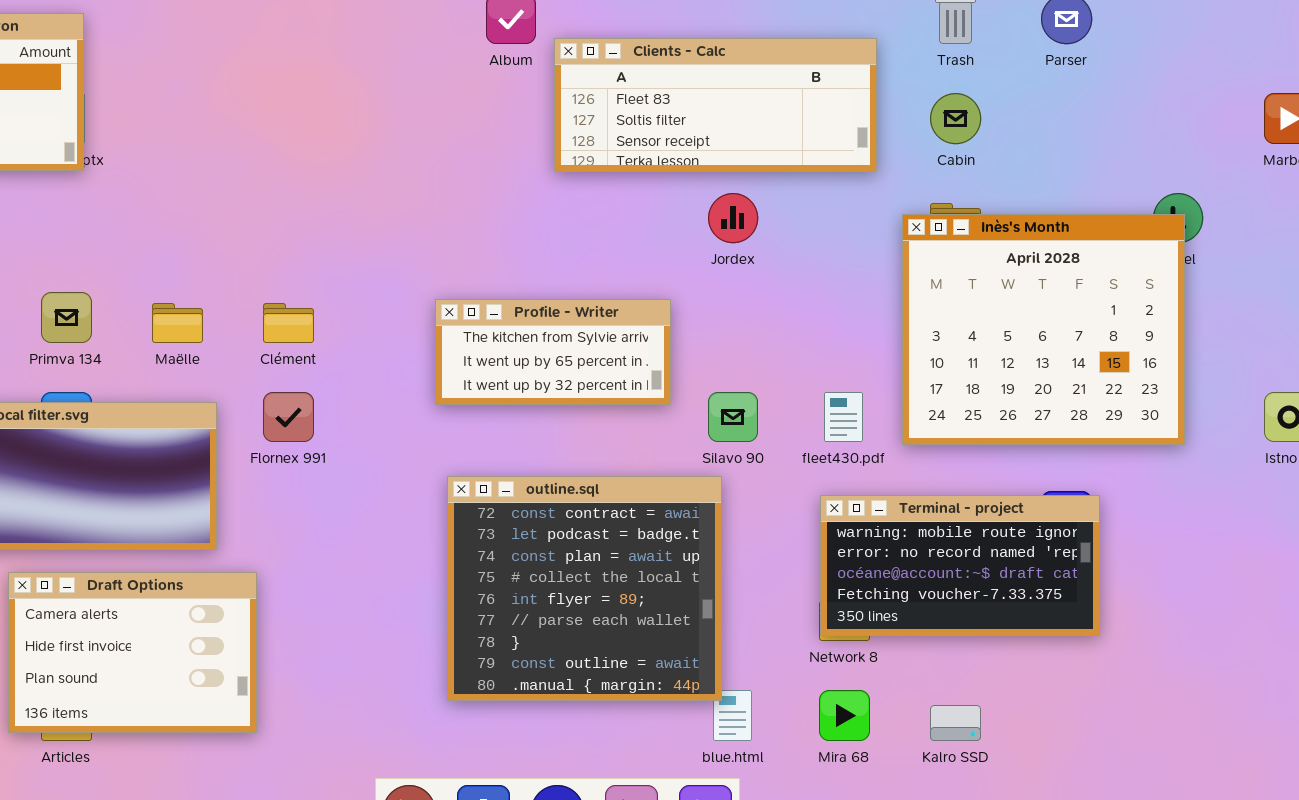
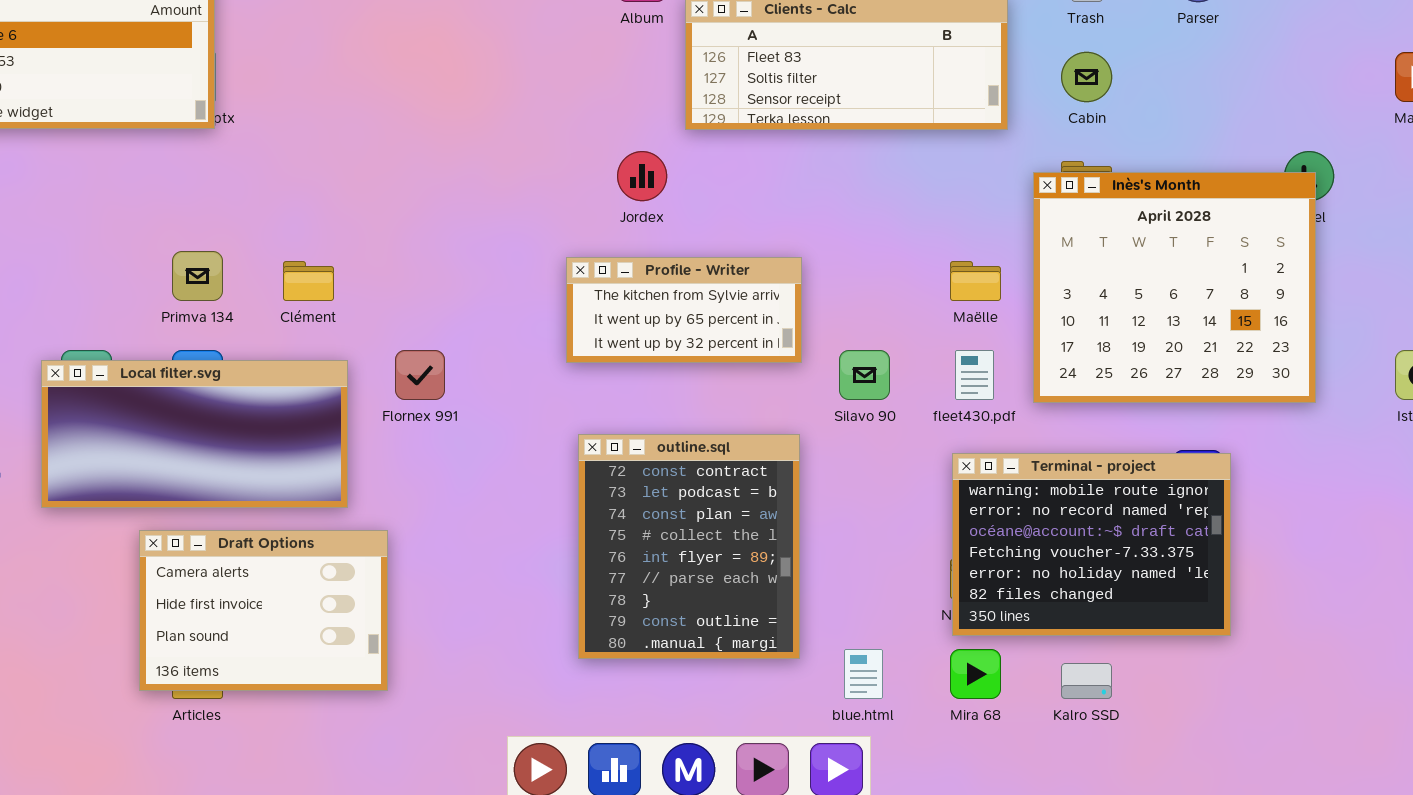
Jordex: [708,193,758,243] -> [617,151,667,201], moved
Maëlle: [152,303,203,343] -> [950,261,1001,301], moved
Clément: [263,303,314,343] -> [283,261,334,301], moved
outline.sql: [447,476,722,701] -> [578,434,800,659], resized
Terminal - project: [820,495,1100,636] -> [952,453,1231,636], resized

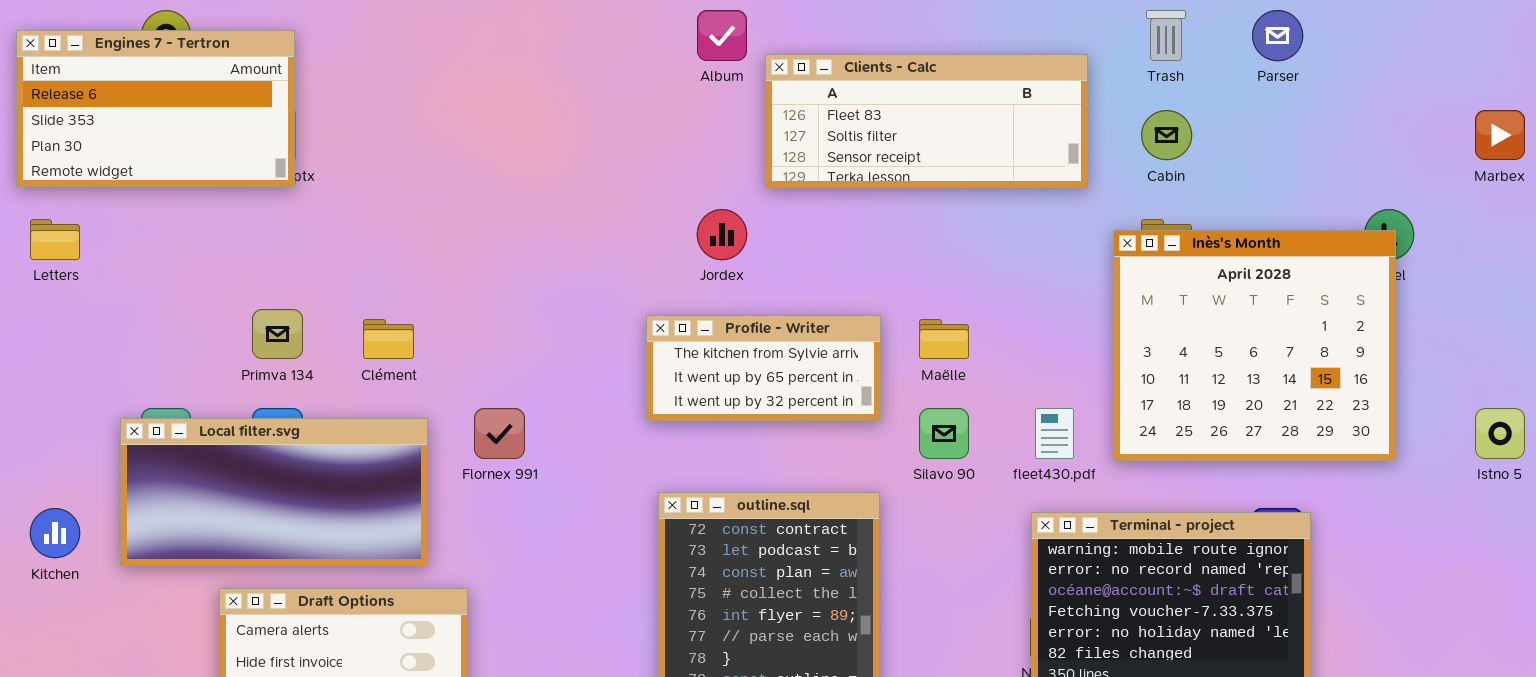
Maëlle: [950,261,1001,301] -> [919,319,969,359], moved

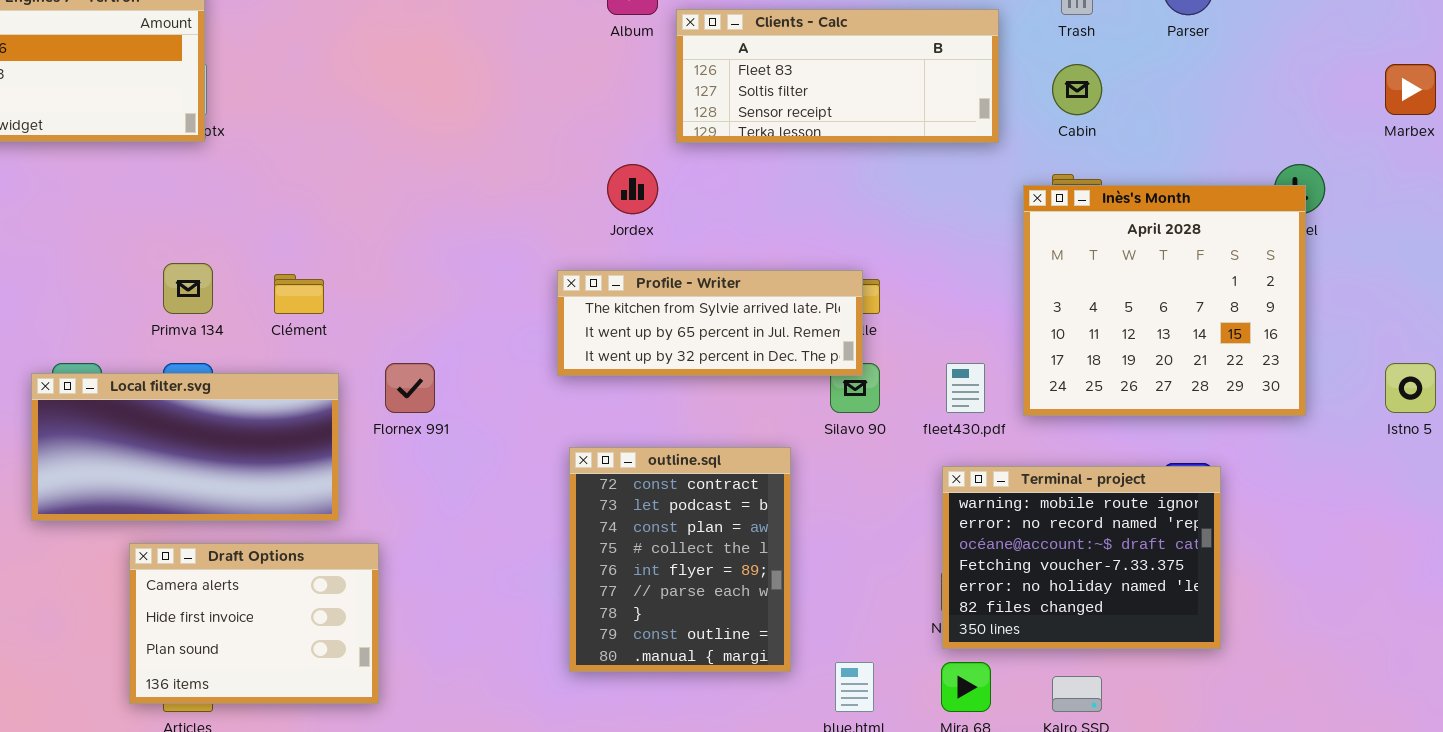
Profile - Writer: [646,315,881,421] -> [557,270,863,376], resized

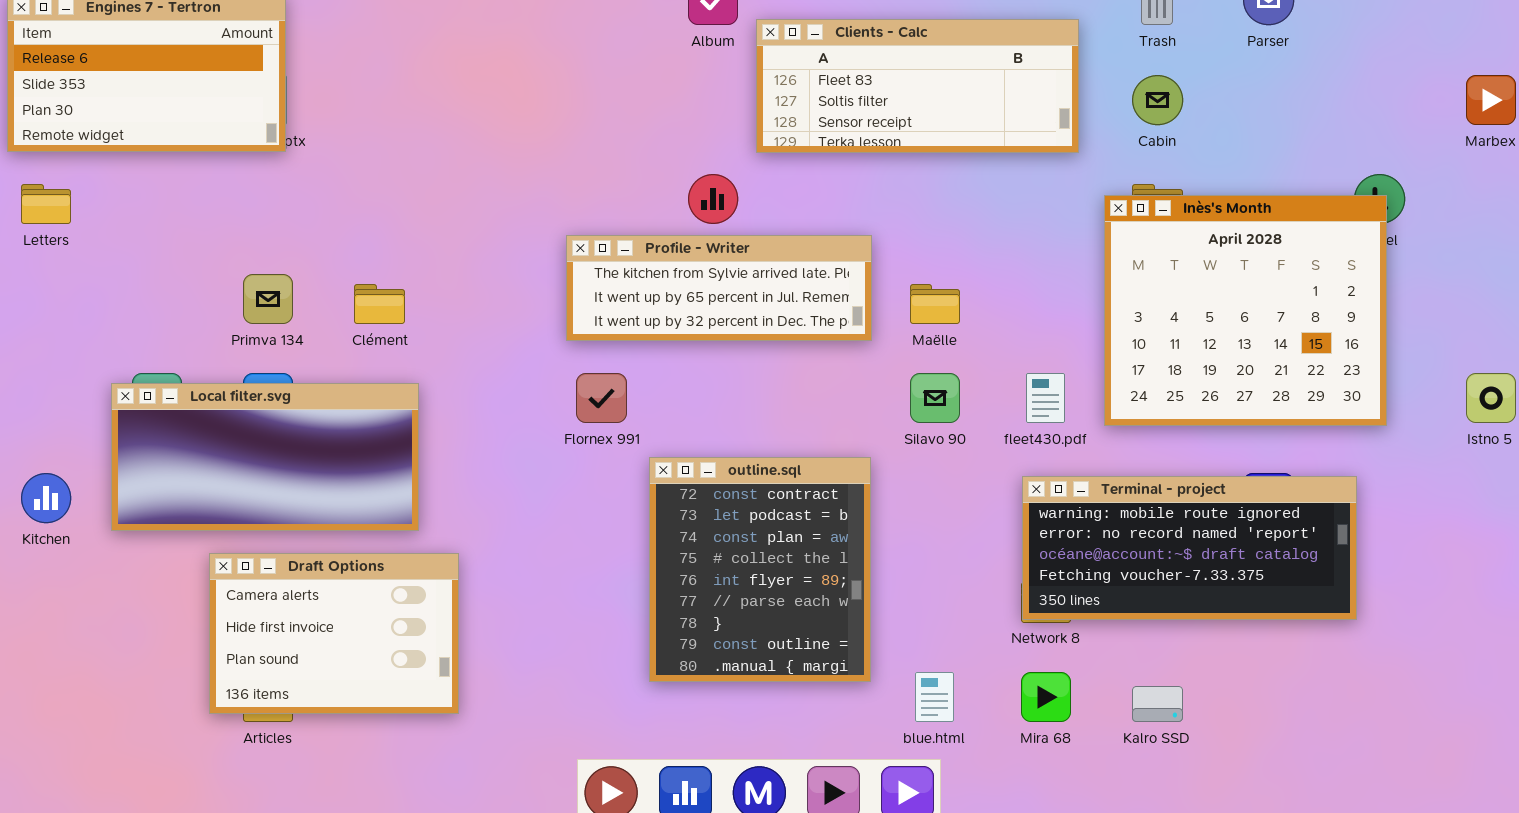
Profile - Writer: [557,270,863,376] -> [566,235,872,341], moved
Flornex 991: [385,363,435,413] -> [576,373,627,423], moved
Terminal - project: [942,466,1221,649] -> [1022,476,1357,620], resized

